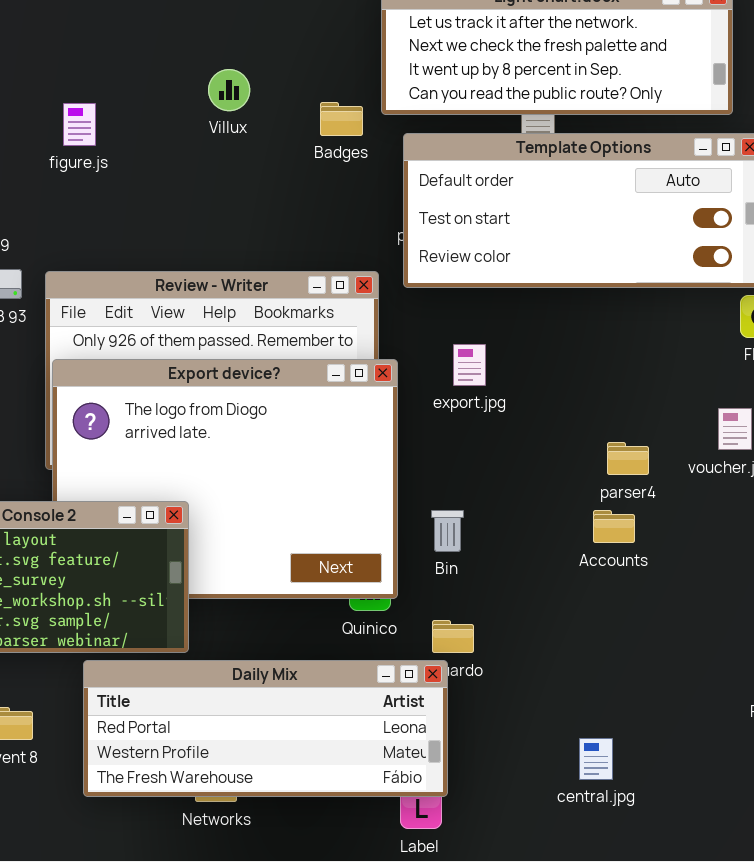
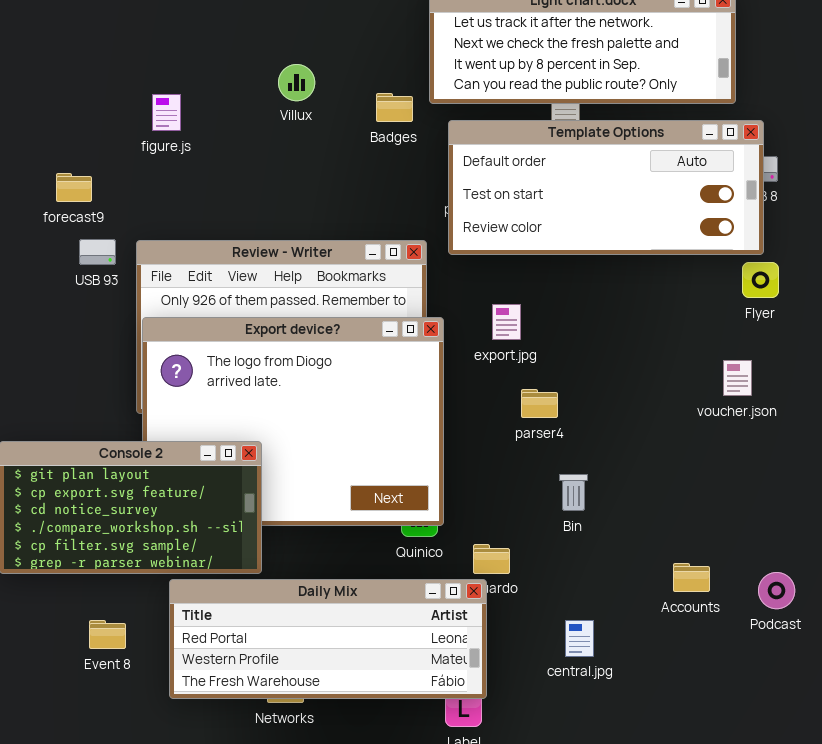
parser4: [607,442,649,475] -> [521,389,558,418], moved
Bin: [431,510,464,552] -> [559,474,588,511], moved
Accounts: [593,510,635,543] -> [673,563,710,592], moved
central.jpg: [579,738,613,780] -> [565,620,594,657], moved

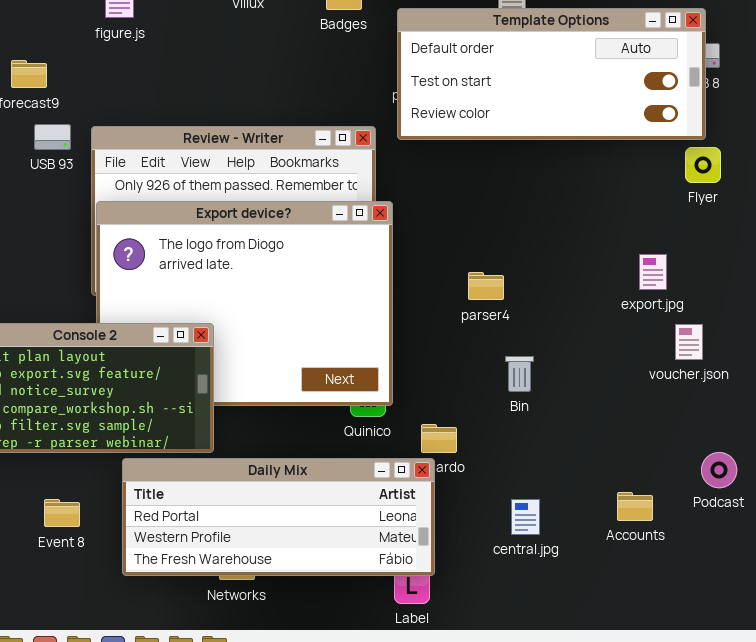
export.jpg: [492,304,521,340] -> [639,254,667,290], moved
voucher.json: [723,360,752,396] -> [675,324,703,360], moved
Accounts: [673,563,710,592] -> [617,492,653,521], moved

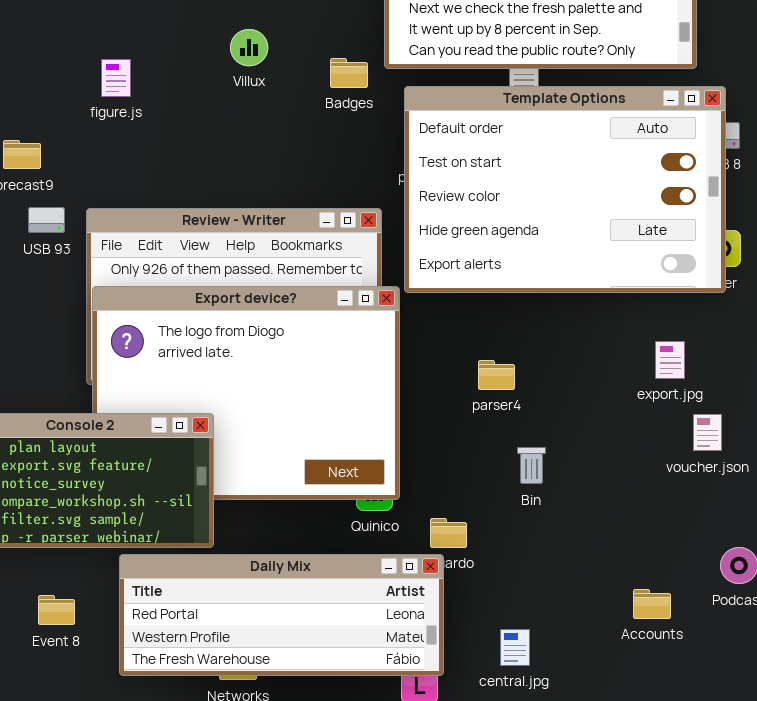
Template Options: [397,8,706,140] -> [404,86,726,293], resized
central.jpg: [511,499,540,535] -> [500,629,530,666], moved

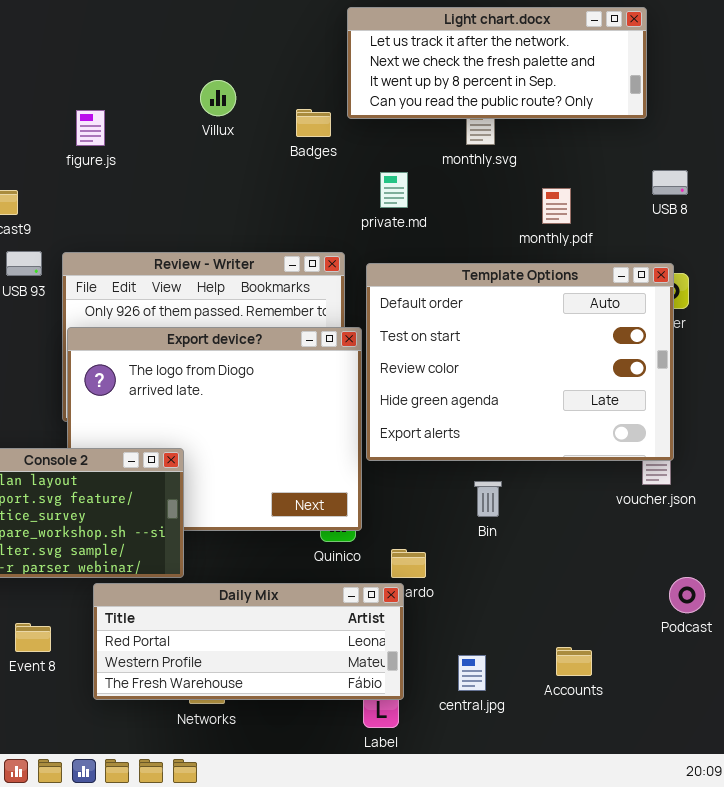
Template Options: [404,86,726,293] -> [366,263,674,461], moved
Accounts: [633,589,671,619] -> [556,647,592,676], moved

